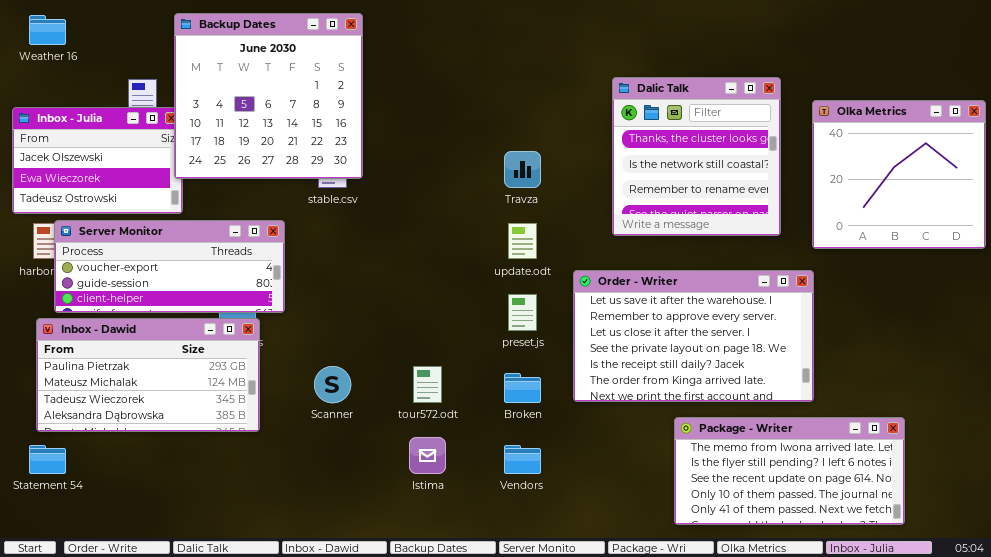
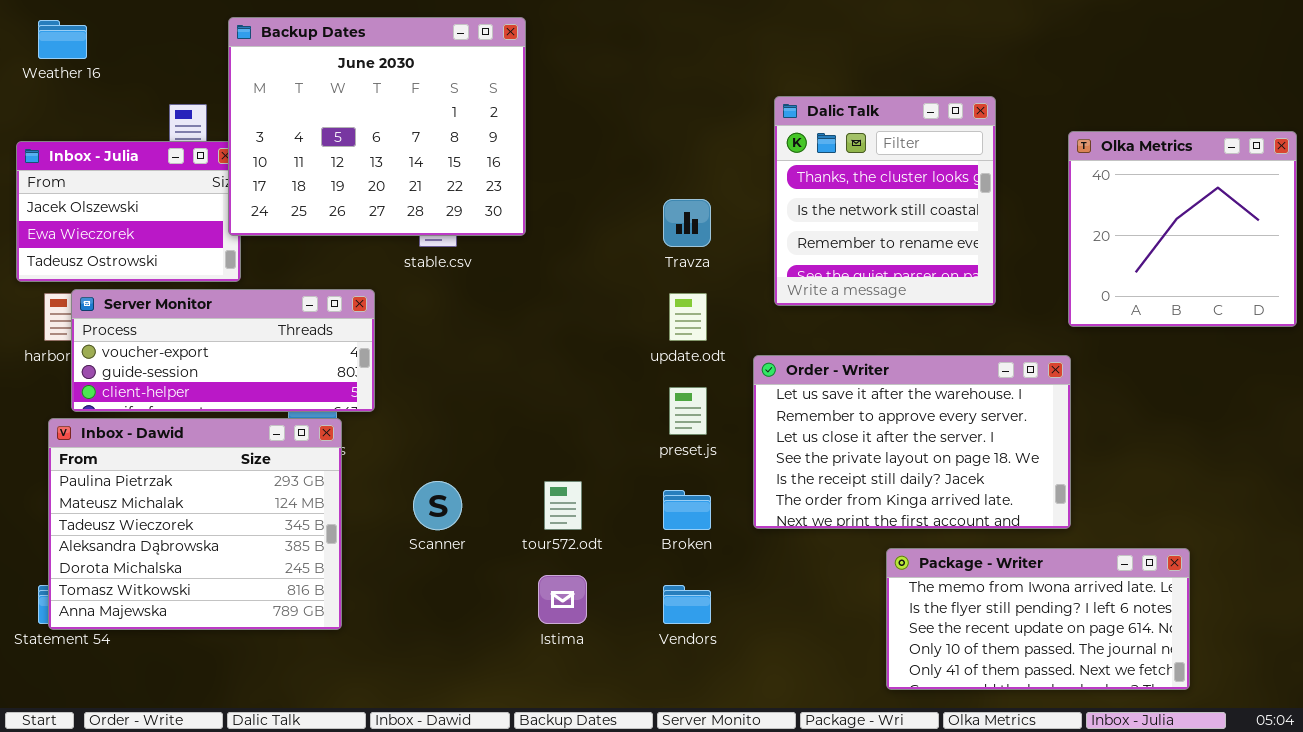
Backup Dates: [174,13,363,179] -> [228,17,526,236], resized
Dalic Talk: [612,77,781,236] -> [774,96,996,306], moved
Inbox - Dawid: [36,318,260,432] -> [48,418,342,630], resized

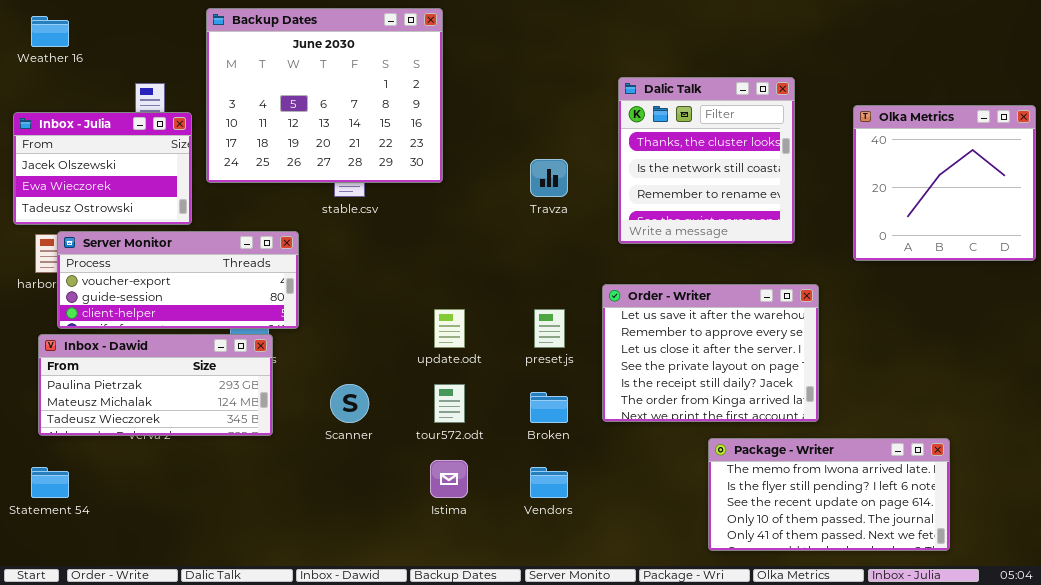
Backup Dates: [228,17,526,236] -> [206,8,443,183], moved
update.odt: [669,293,707,341] -> [434,309,465,348], moved
Order - Writer: [753,355,1071,529] -> [602,284,819,422], resized
Inbox - Dawid: [48,418,342,630] -> [38,334,273,436], resized

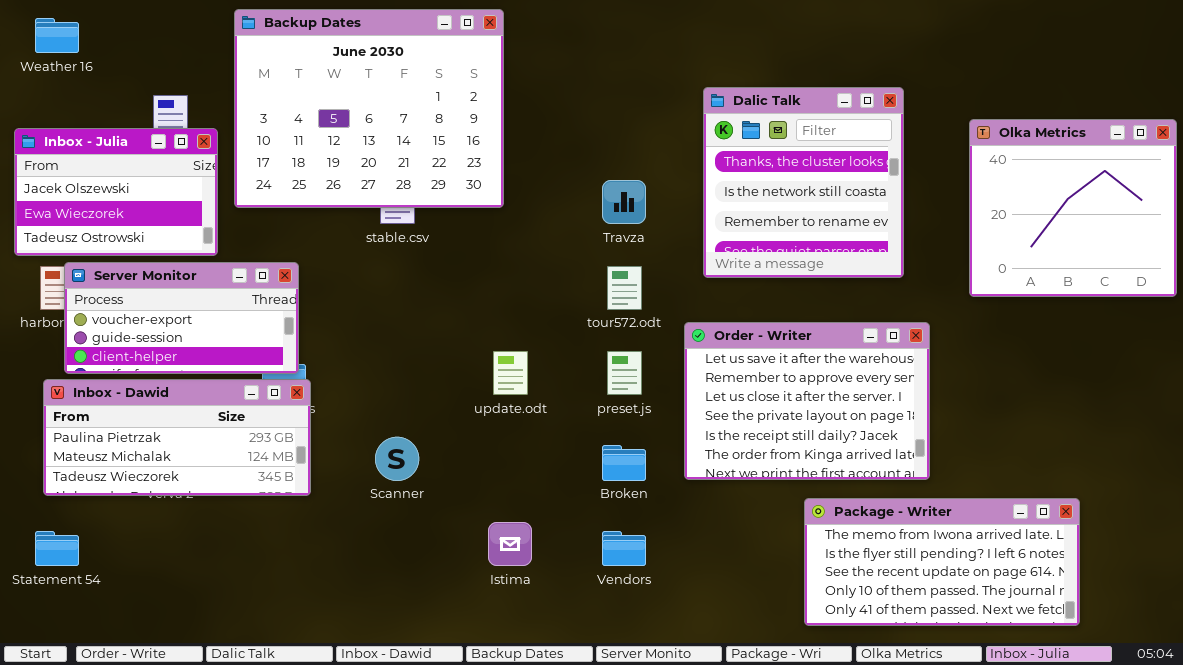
Server Monitor: [57,231,299,329] -> [64,262,299,374], resized
tour572.odt: [434,384,465,423] -> [607,266,642,310], moved

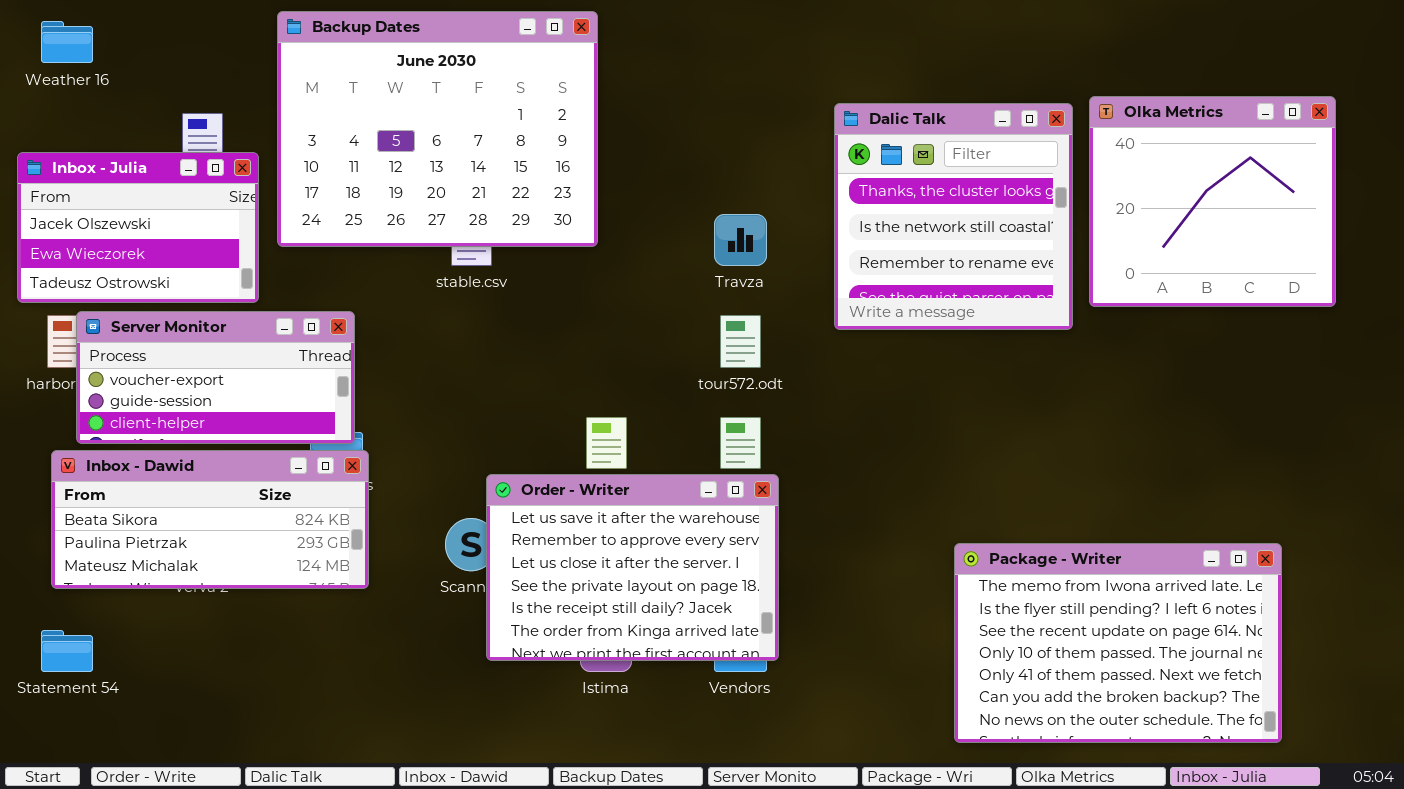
Olka Metrics: [969,119,1177,297] -> [1089,96,1336,307], moved
Order - Writer: [684,322,930,480] -> [486,474,779,661], moved
Inbox - Dawid: [43,379,311,496] -> [51,450,369,589], scrolled up 1 row
Package - Writer: [804,498,1080,626] -> [954,543,1282,743], resized

